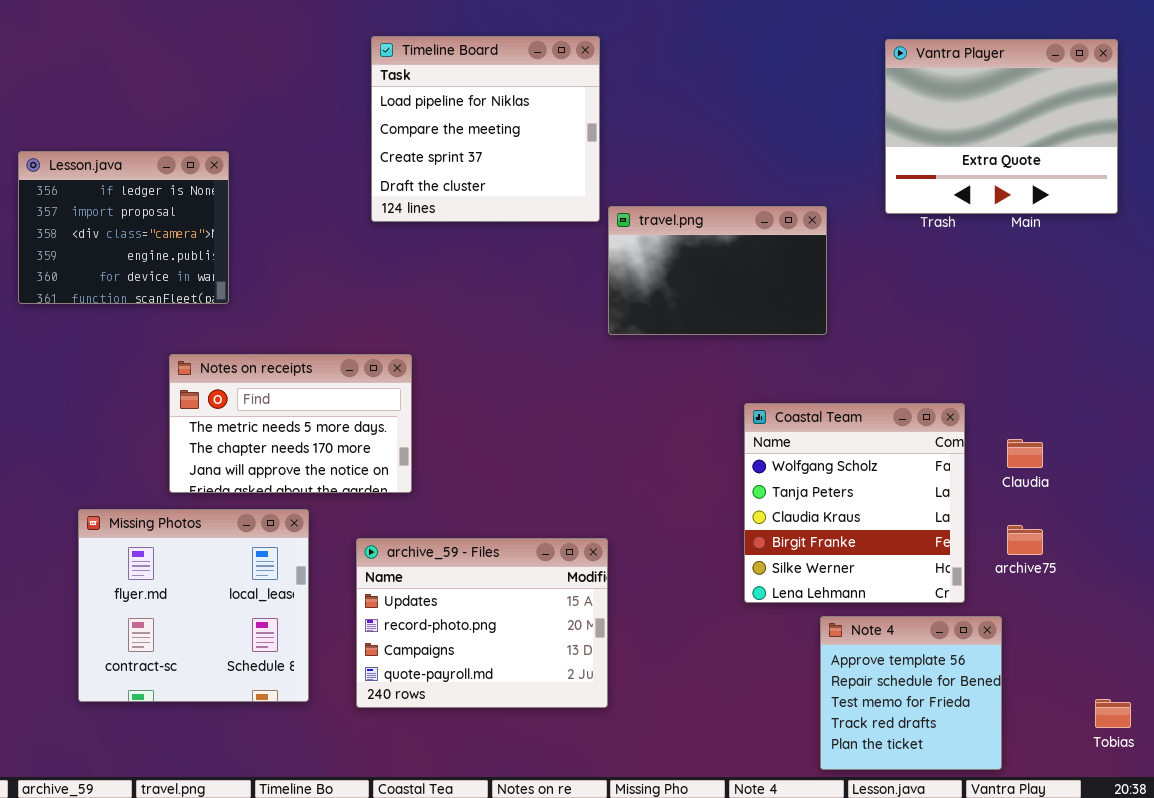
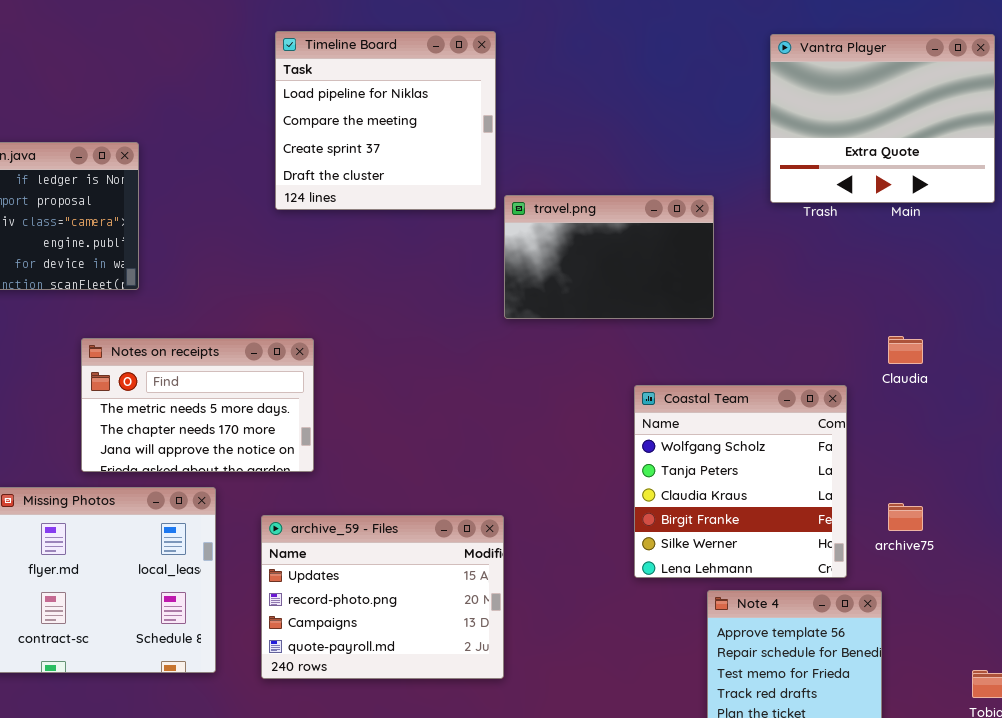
Claudia: [1007,439,1043,468] -> [888,336,923,364], moved

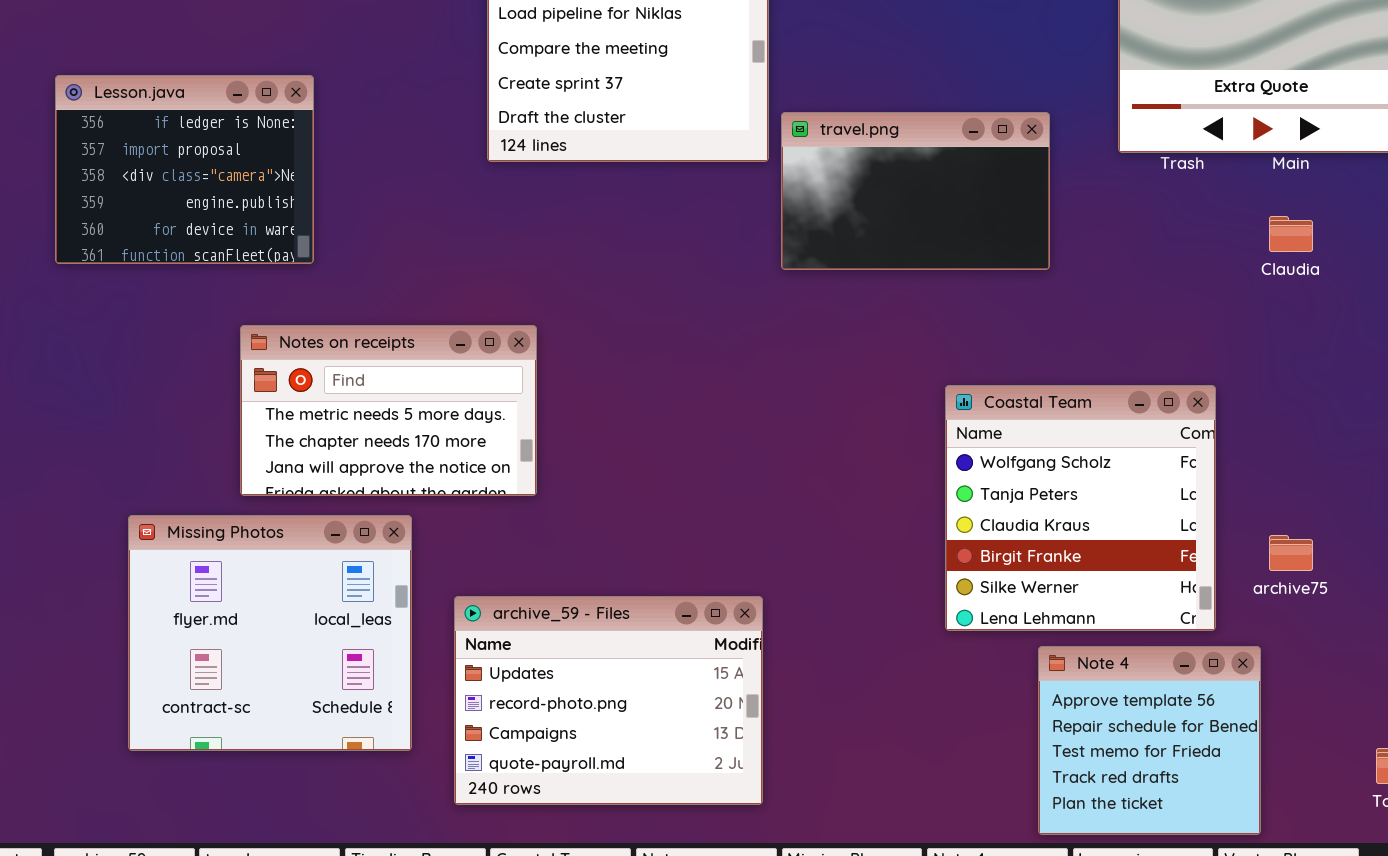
travel.png: [504,195,714,319] -> [781,112,1050,270], moved
Claudia: [888,336,923,364] -> [1269,216,1313,252], moved
archive_59 - Files: [261,515,504,679] -> [454,596,763,805], moved

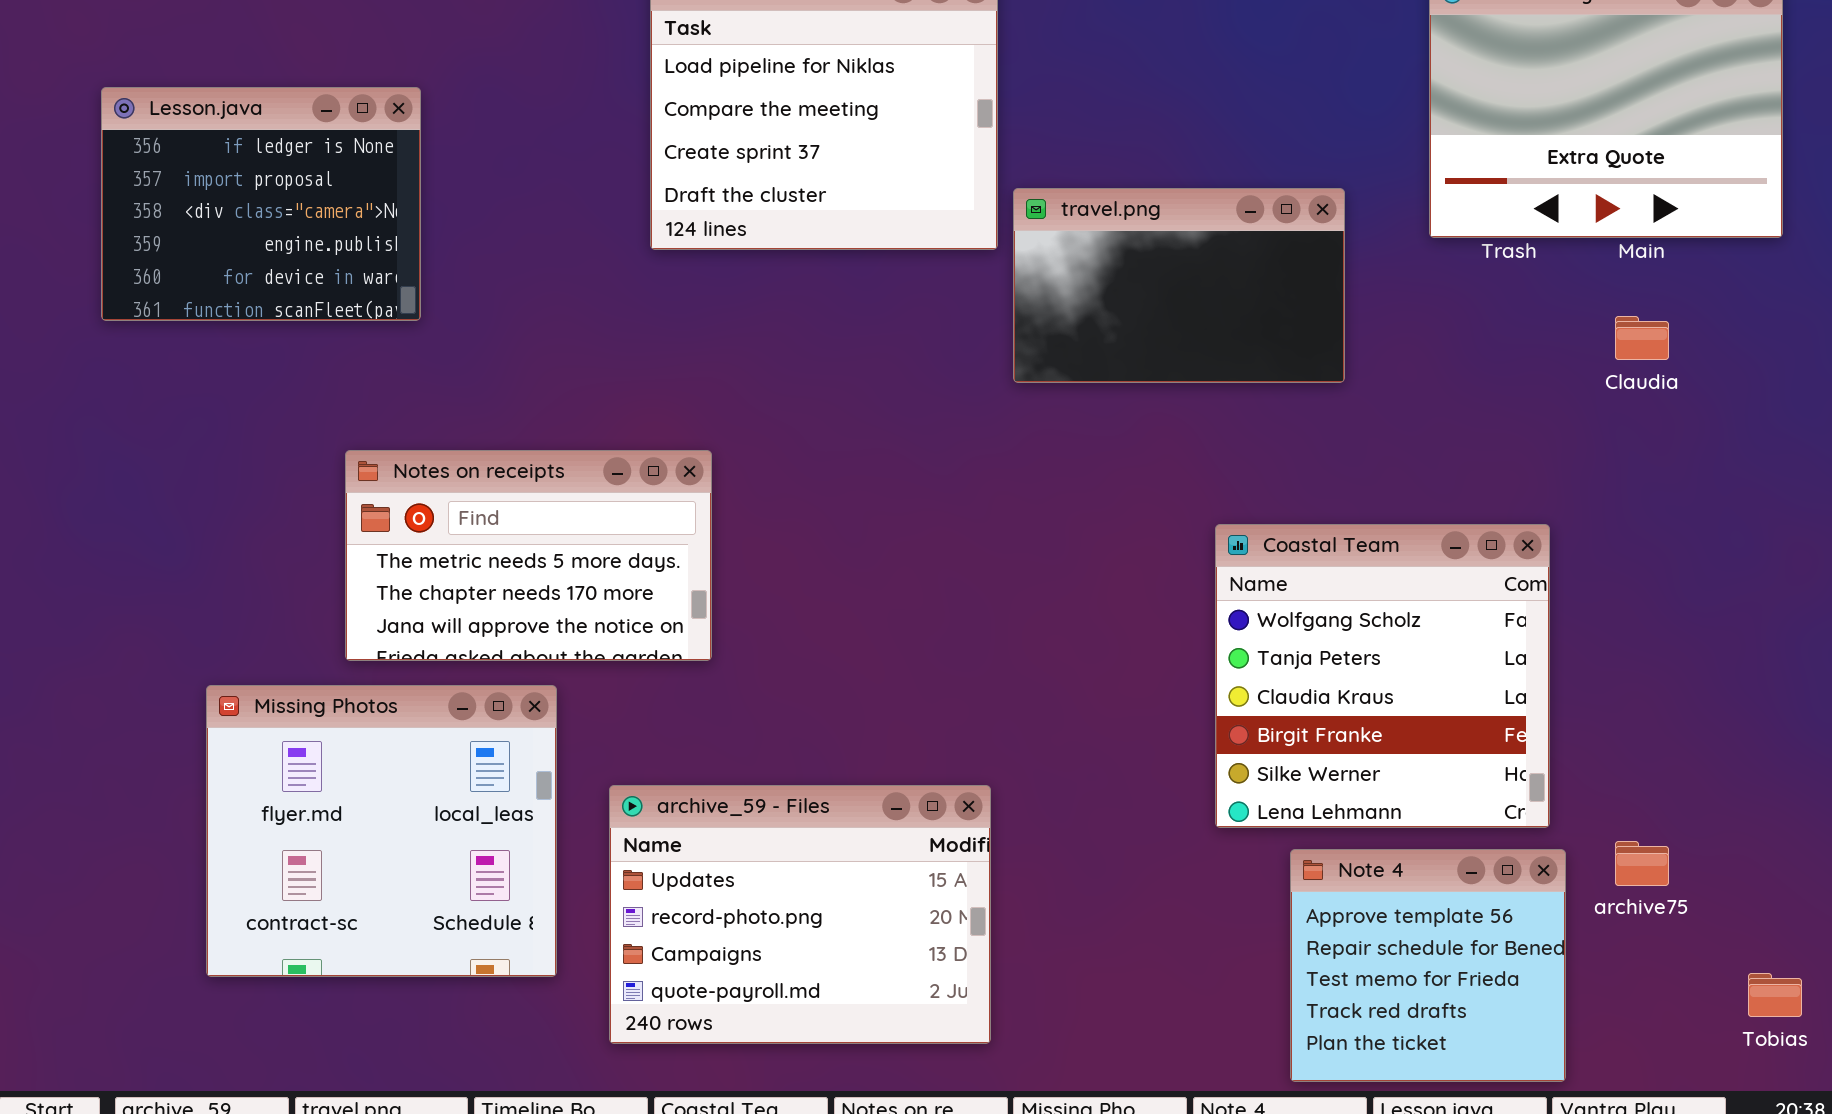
Lesson.java: [55,75,314,264] -> [101,87,421,321], moved
archive75: [1269,535,1313,571] -> [1615,841,1669,886], moved
Note 4: [1038,646,1261,835] -> [1290,849,1566,1082], moved

